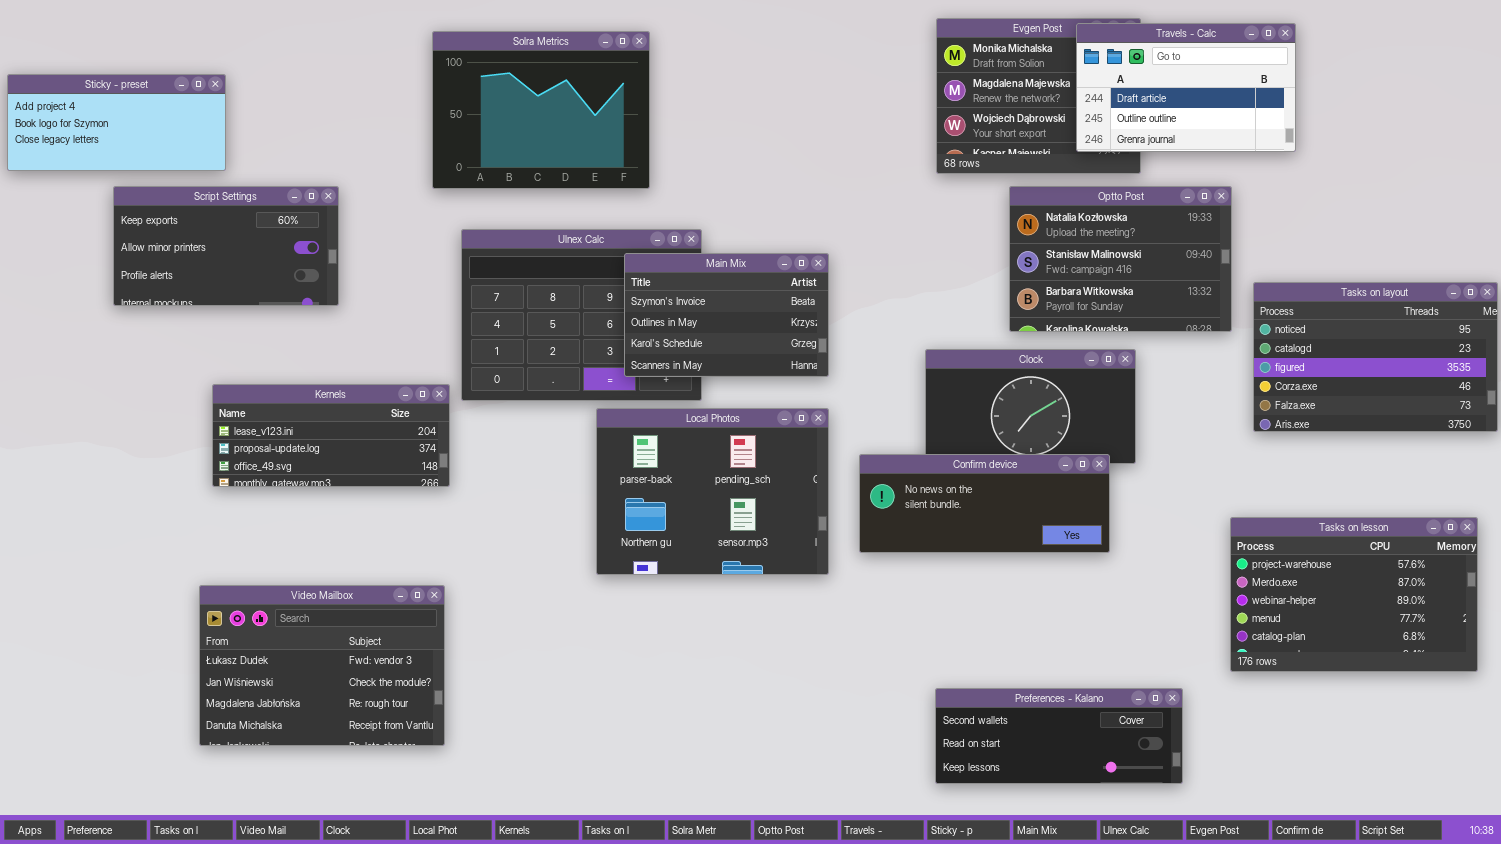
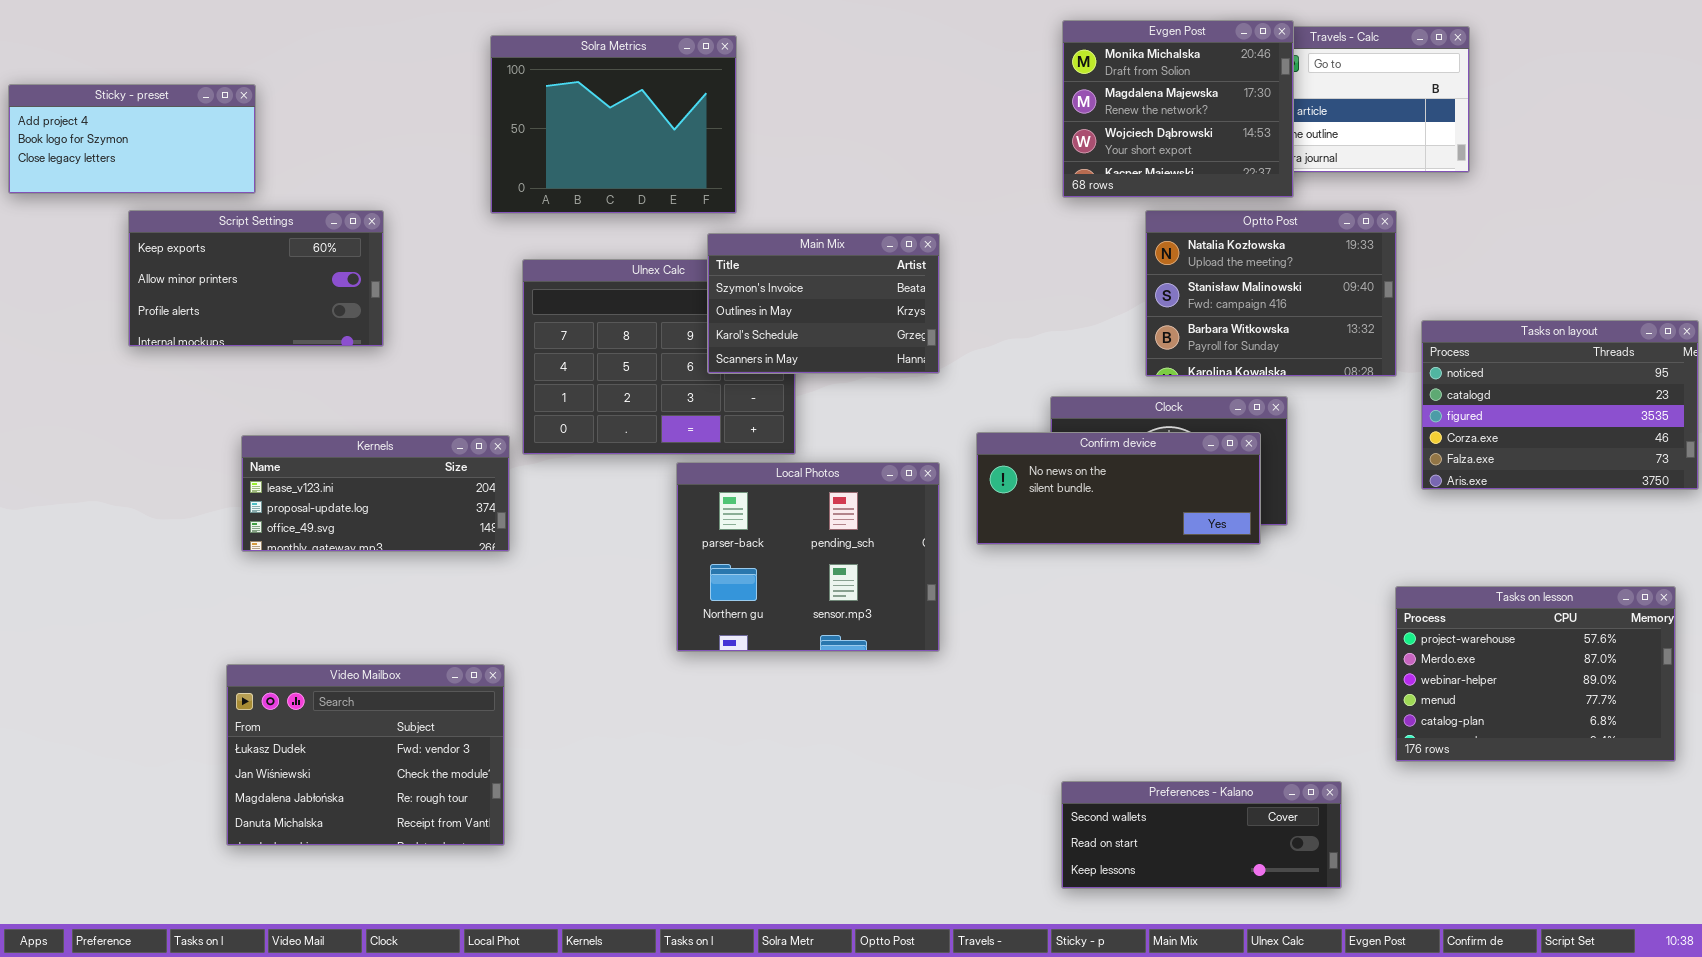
Evgen Post: [936,18,1141,174] -> [1062,20,1294,198], raised
Main Mix: [624,253,829,377] -> [707,233,940,374], moved
Confirm device: [859,454,1110,553] -> [976,432,1261,545], moved

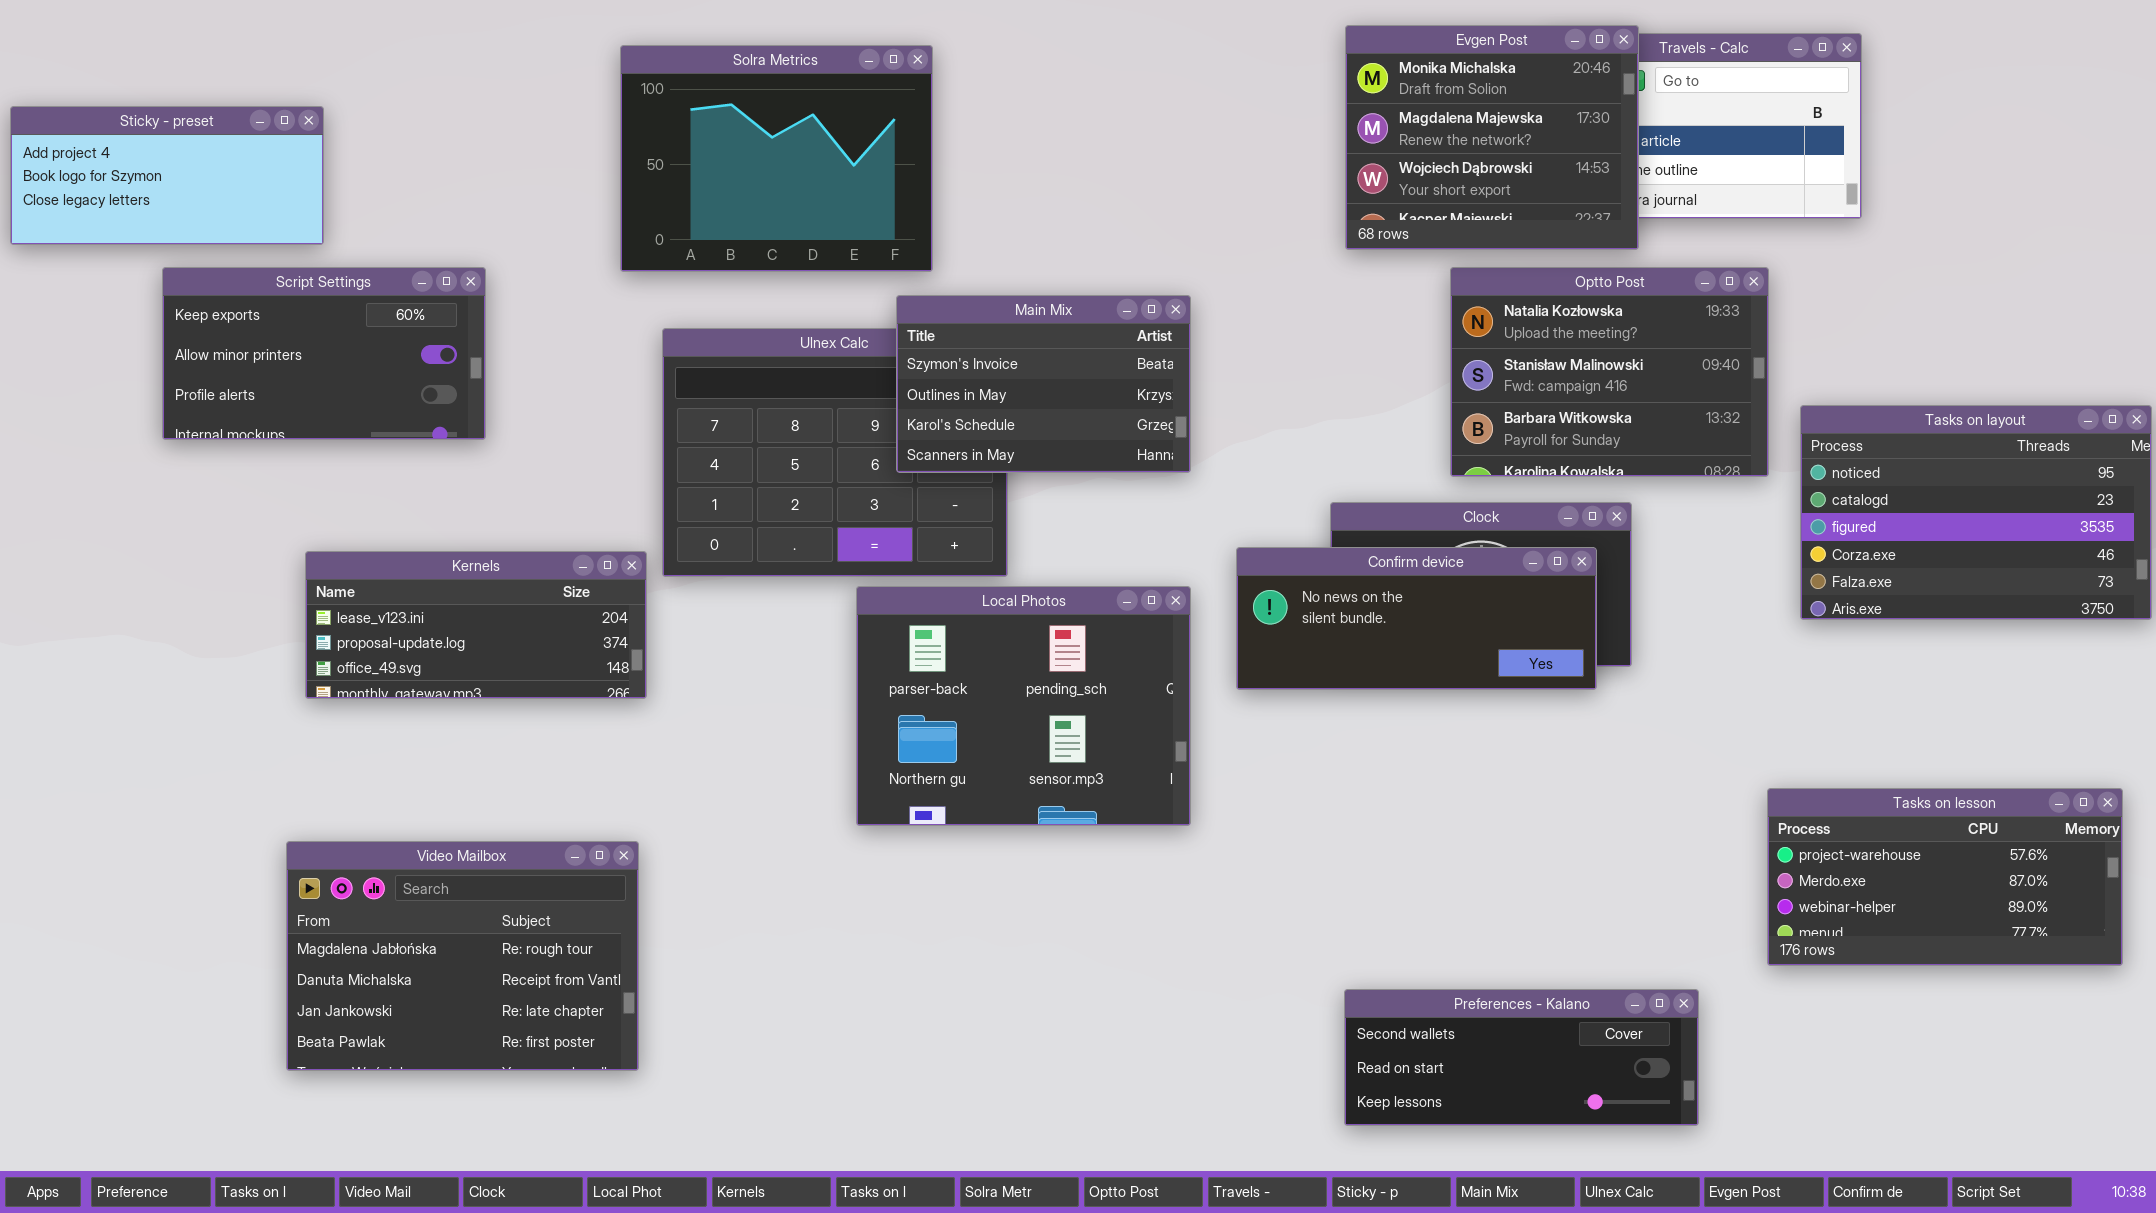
Tasks on lesson: [1395,586,1676,762] -> [1767,788,2123,966], resized
Video Mailbox: [226,664,505,846] -> [286,841,639,1071], scrolled down 2 rows

